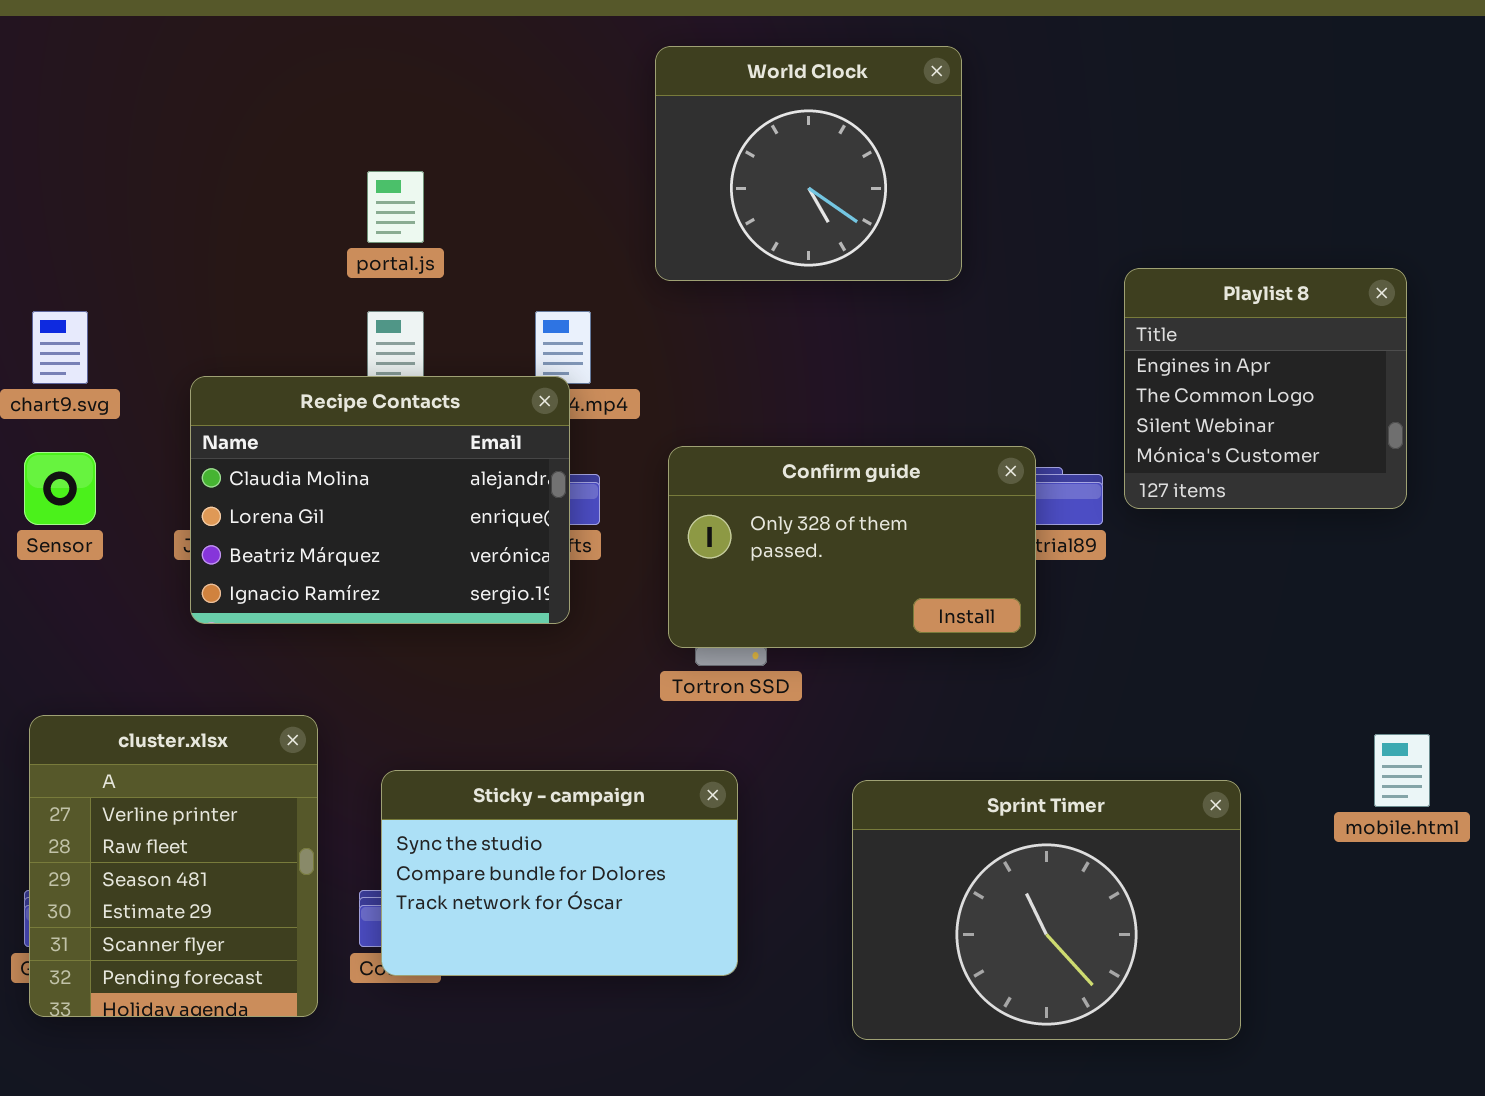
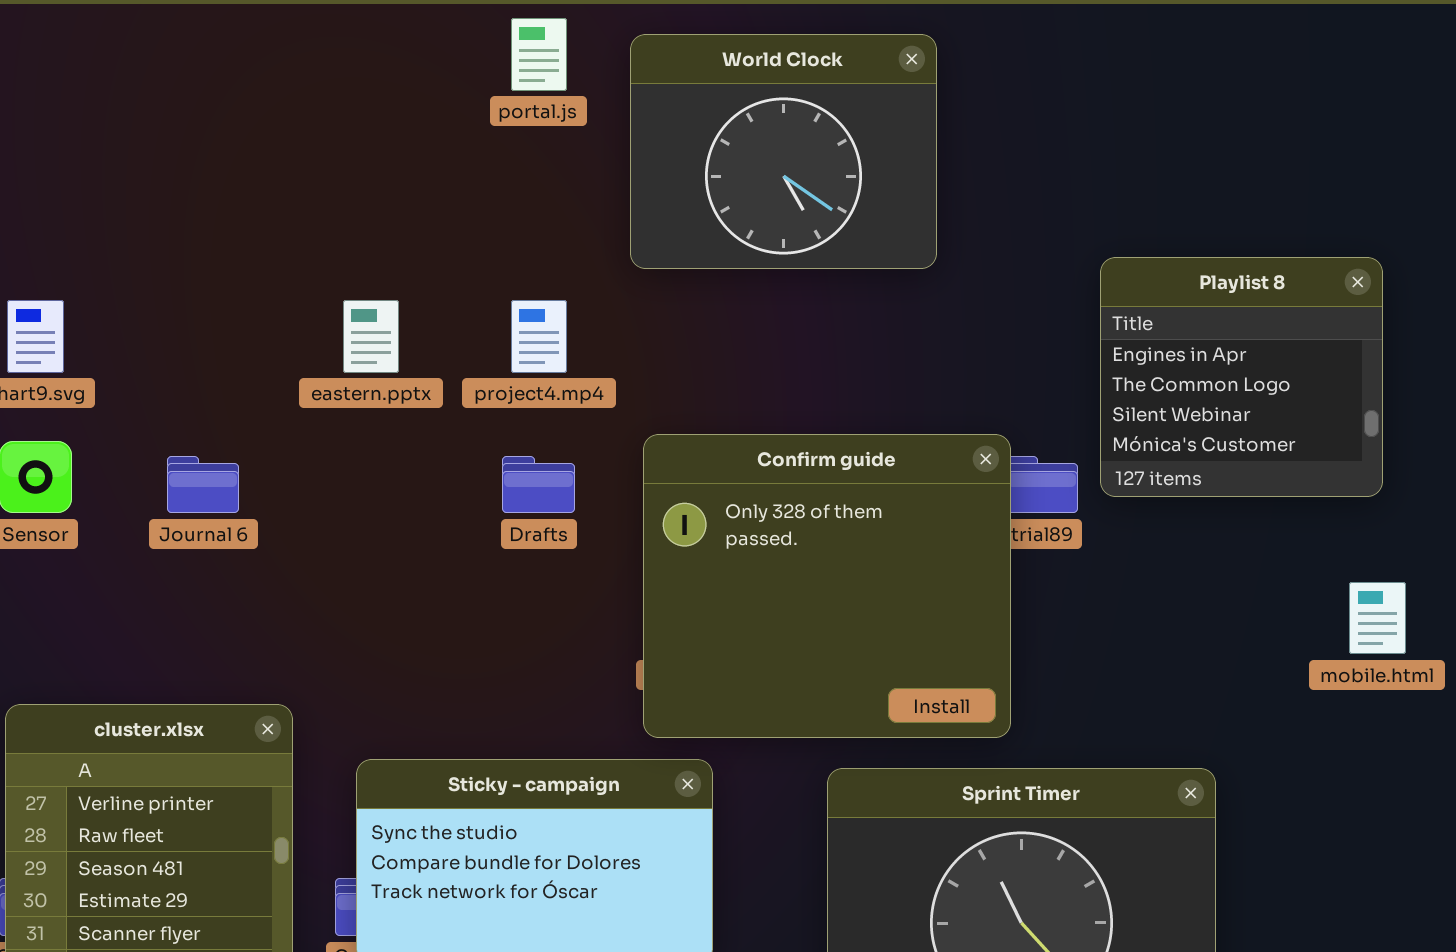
portal.js: [367,171,424,243] -> [511,18,567,91], moved
Recipe Contacts: [190,376,570,624] -> none, closed
Confirm guide: [668,446,1036,648] -> [643,434,1011,738], resized
mobile.html: [1374,734,1430,807] -> [1349,582,1406,654], moved

